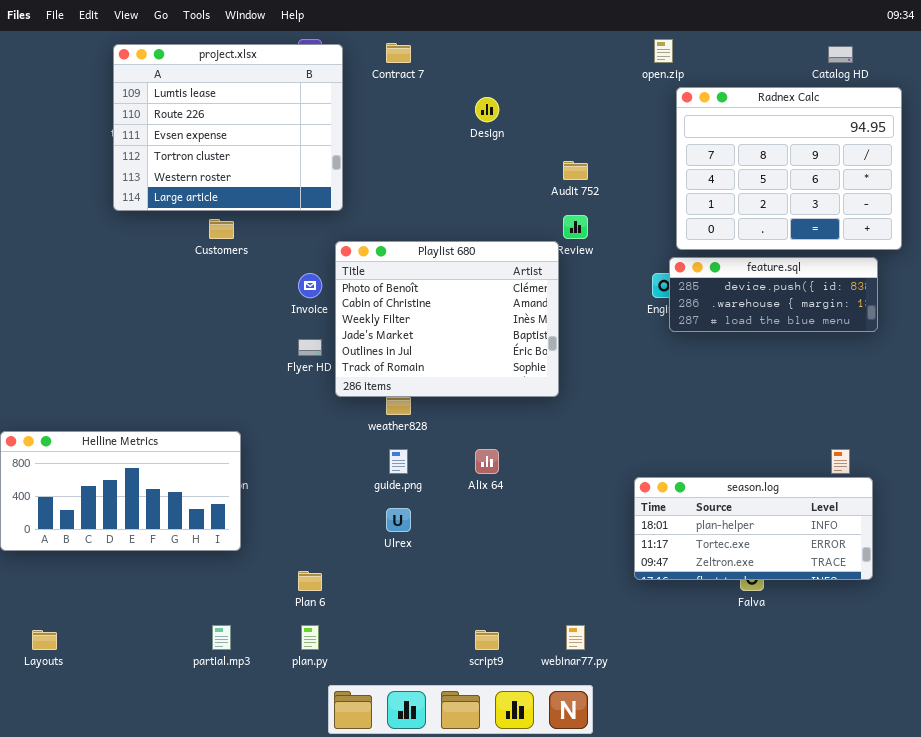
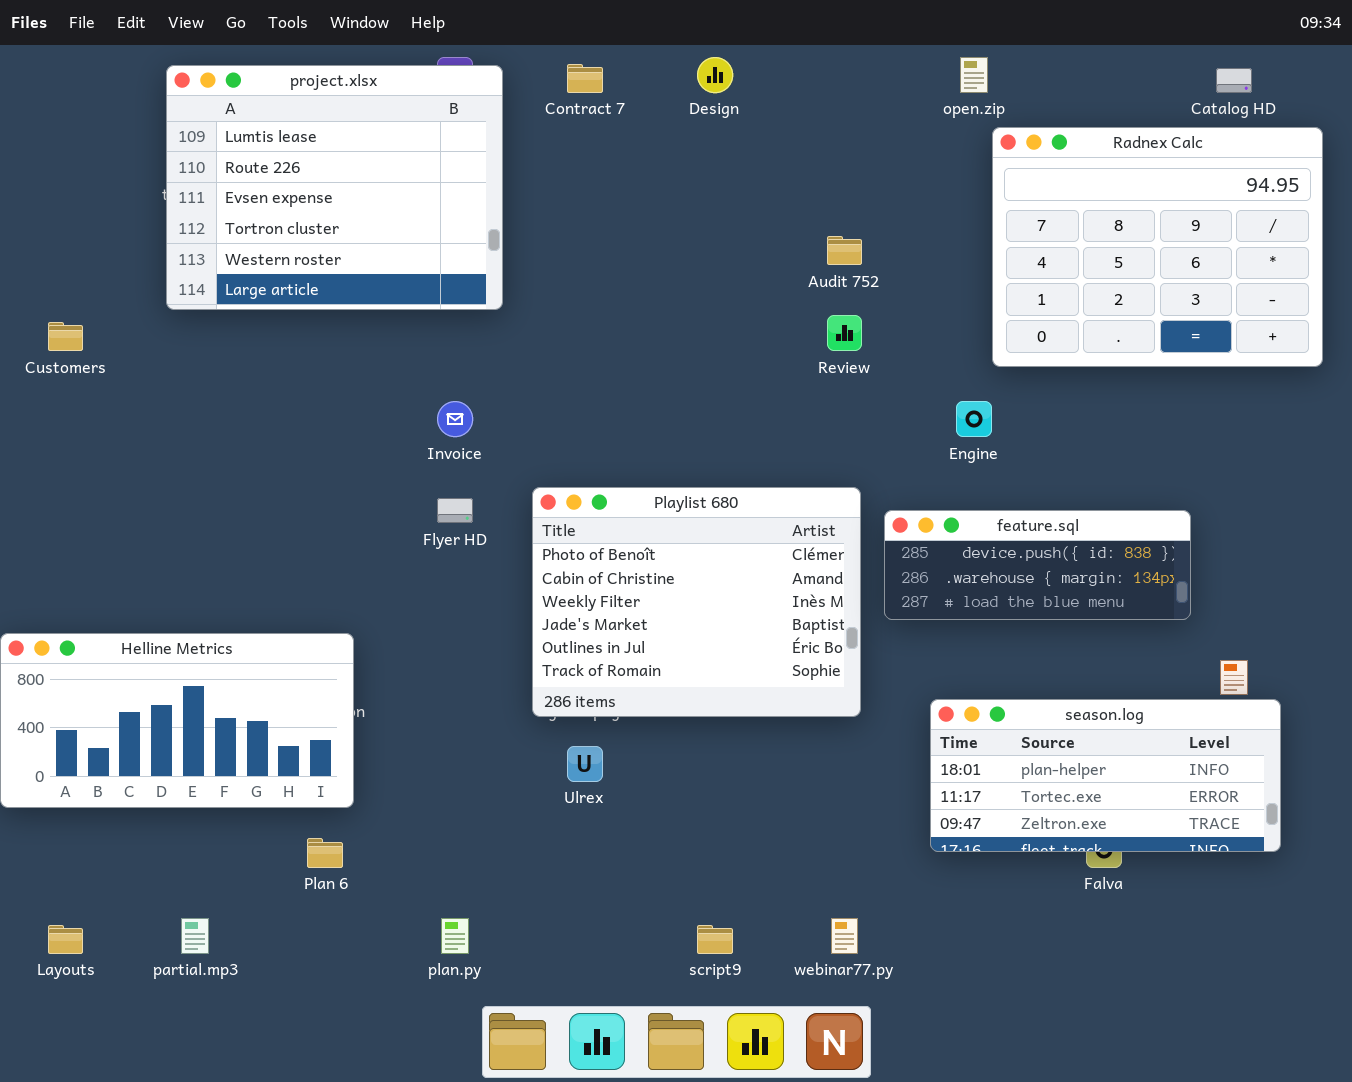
Design: [475,97,499,122] -> [697,57,733,93], moved
Customers: [209,219,234,239] -> [48,322,83,351], moved
Playlist 680: [335,241,559,397] -> [532,487,861,717], moved
feature.sql: [669,257,878,332] -> [884,510,1191,620], moved
Plan 6: [298,571,322,591] -> [307,838,343,868], moved
partial.mp3: [212,625,231,650] -> [181,918,209,954], moved

